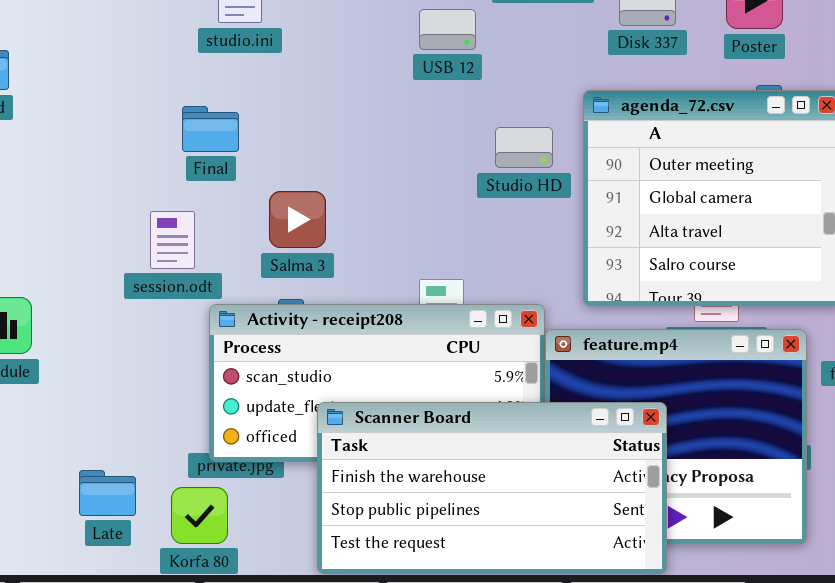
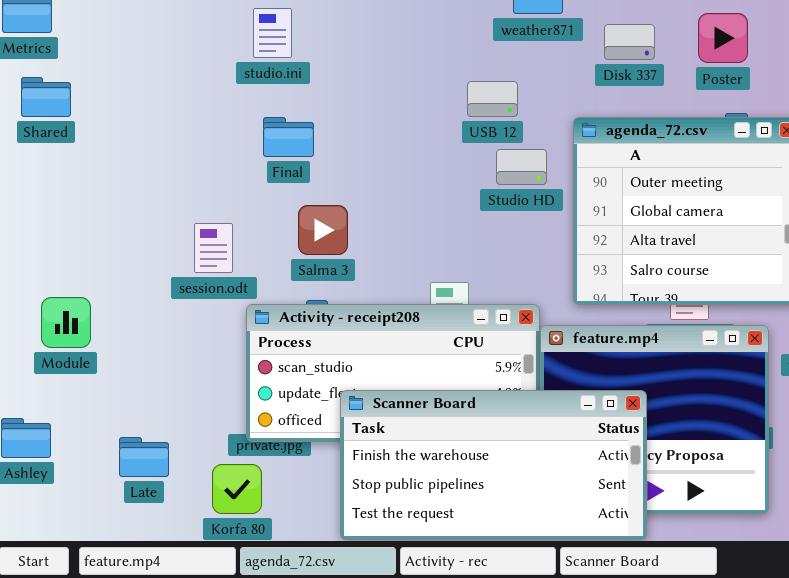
USB 12: [419,9,476,50] -> [467,81,518,117], moved
Final: [182,106,239,152] -> [263,117,314,157], moved
Late: [79,470,136,516] -> [119,437,169,477], moved

